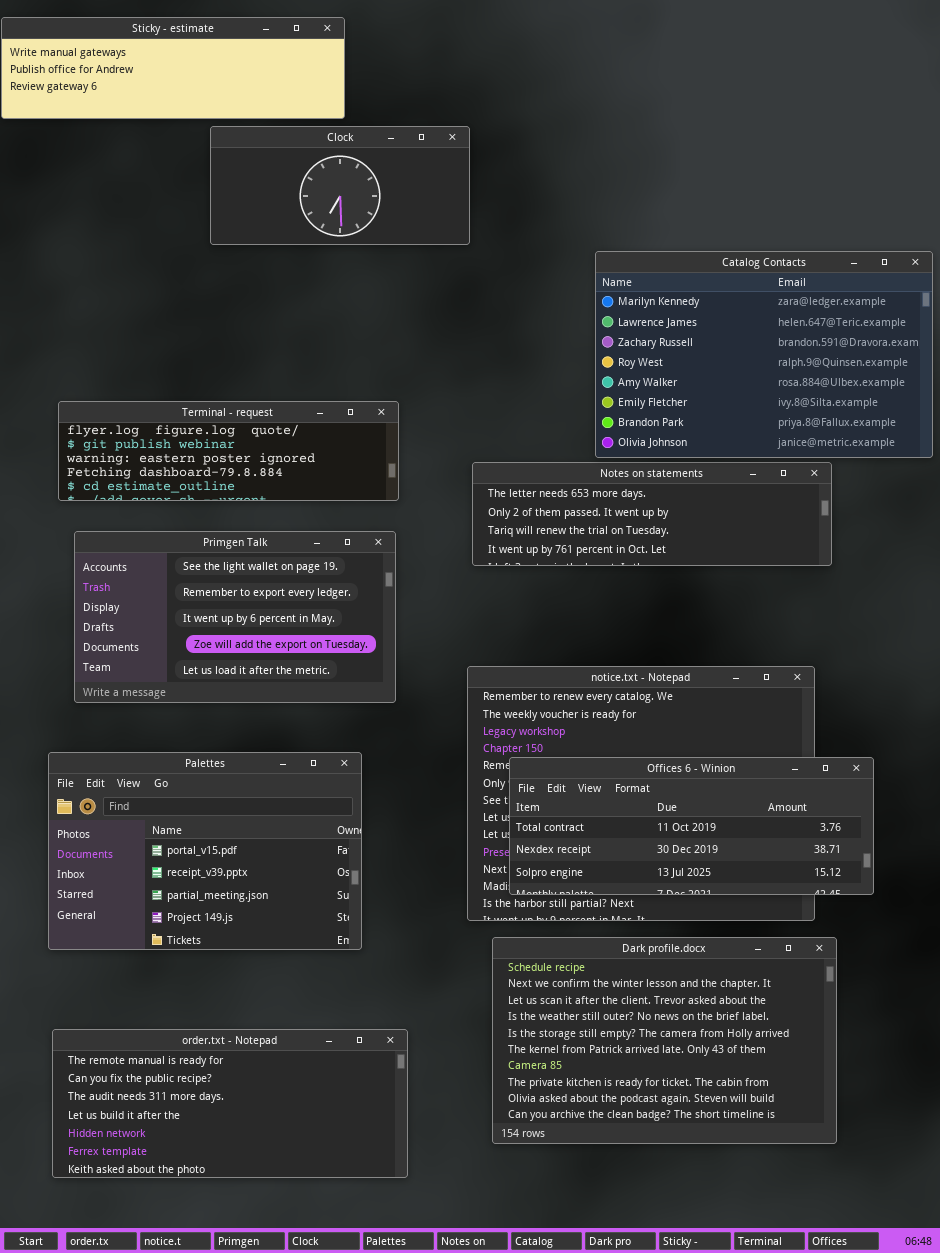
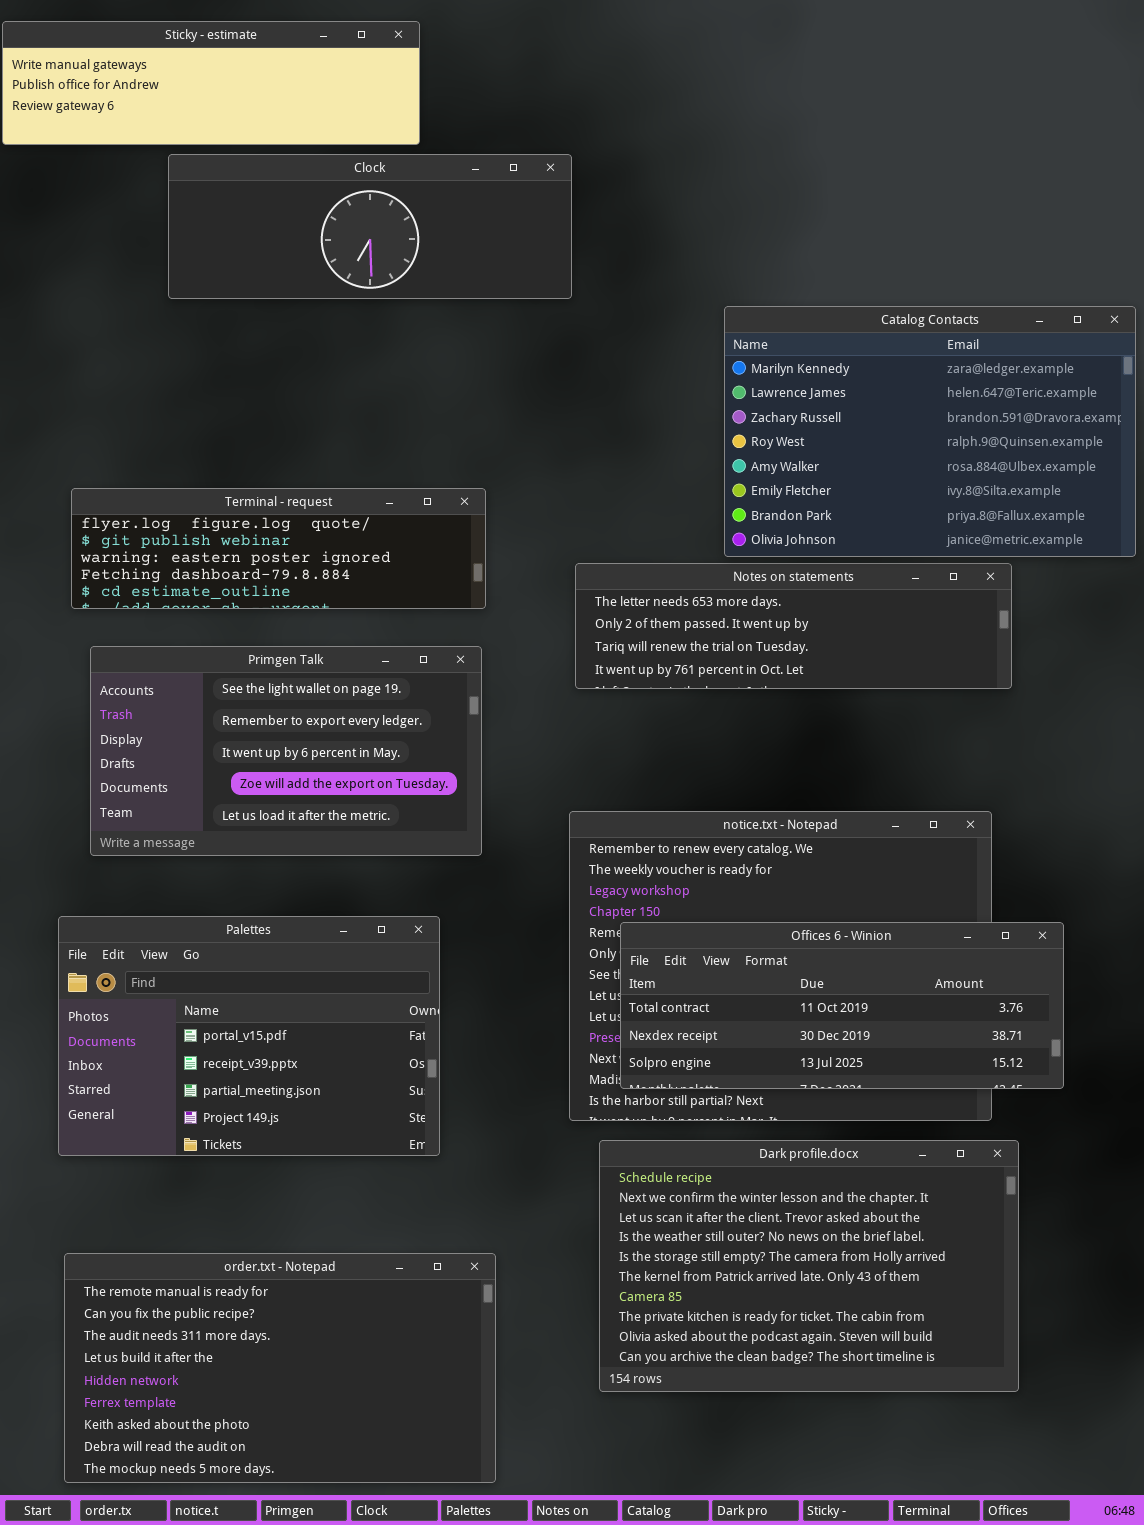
Clock: [210,126,470,245] -> [168,154,572,299], resized
order.txt - Notepad: [52,1029,408,1178] -> [64,1253,496,1483], resized

